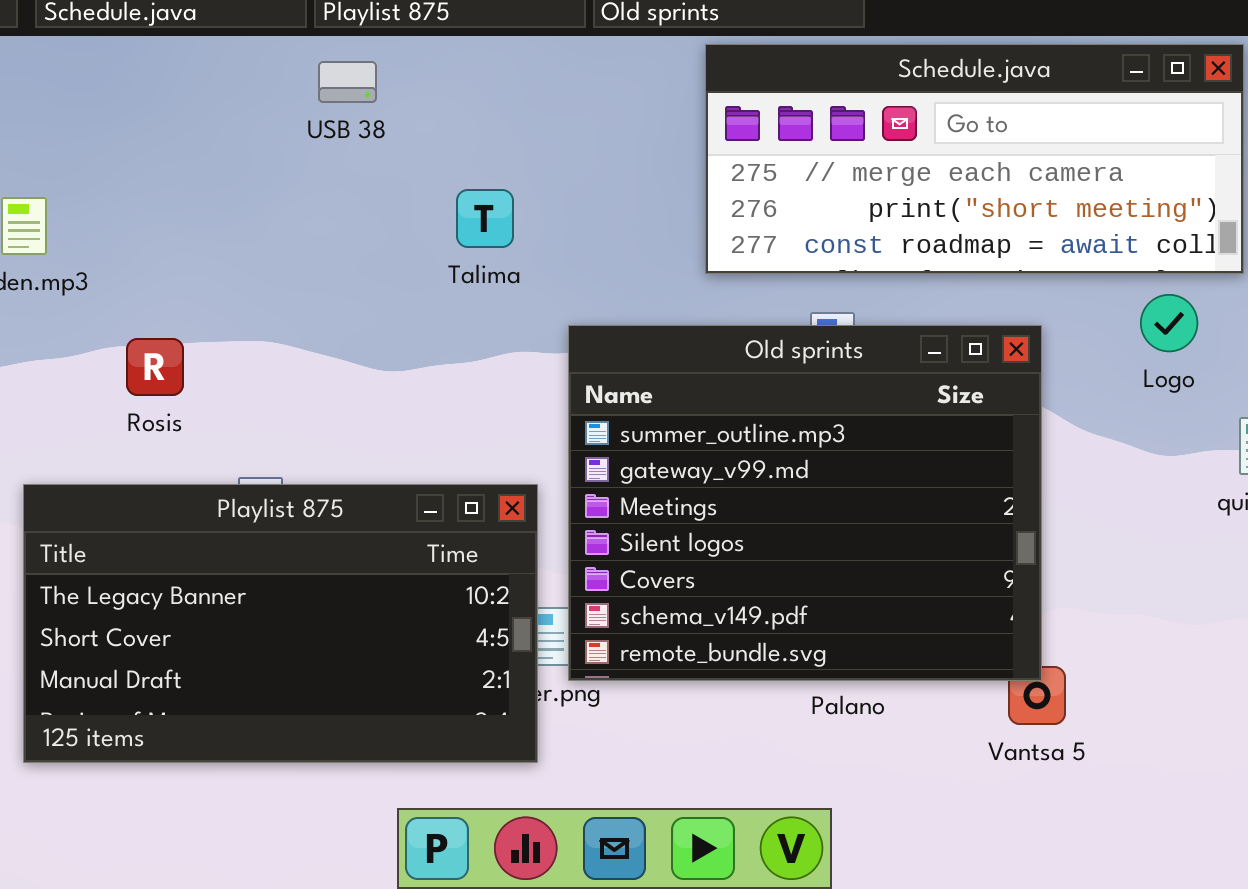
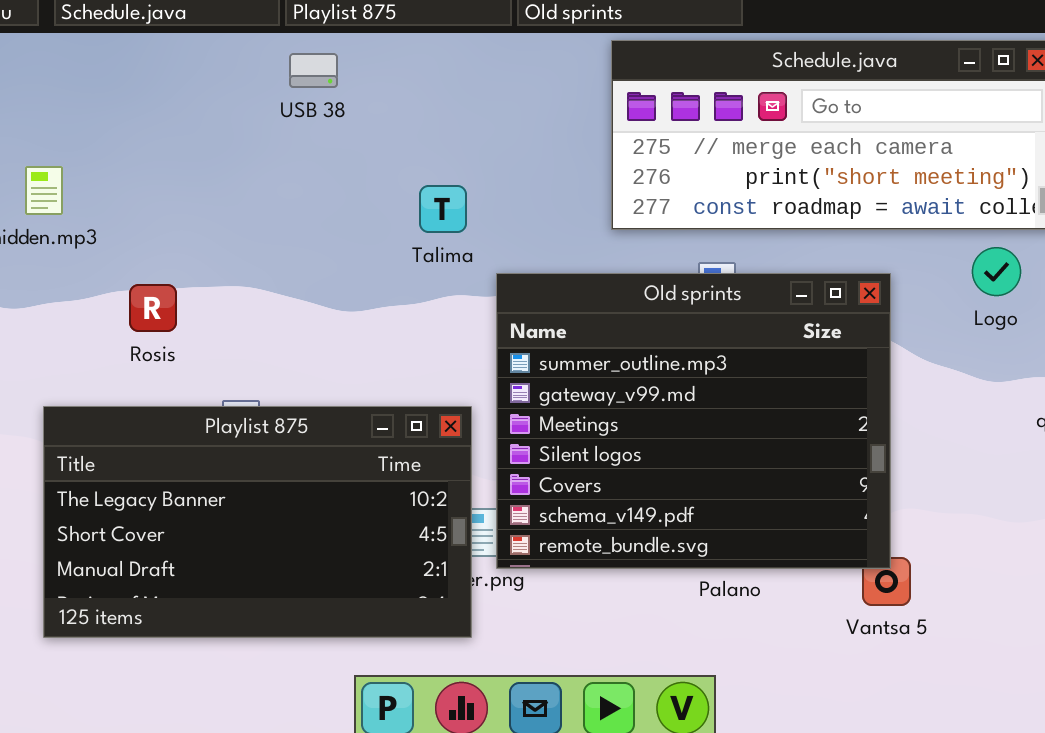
Talima: [456,189,514,248] -> [419,185,467,233], moved

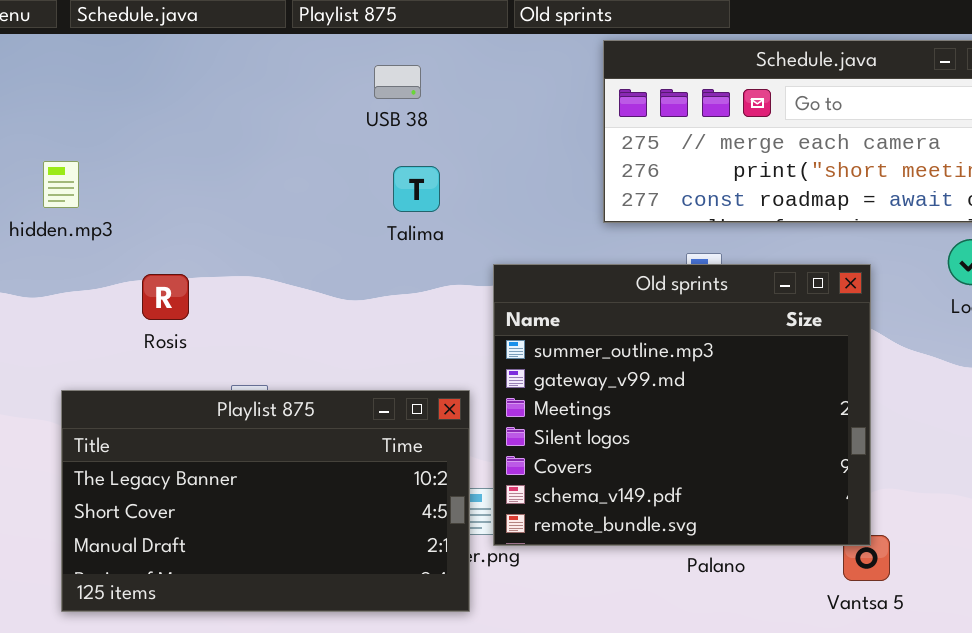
USB 38: [289,53,338,88] -> [374,65,421,99], moved
Talima: [419,185,467,233] -> [393,166,440,212], moved

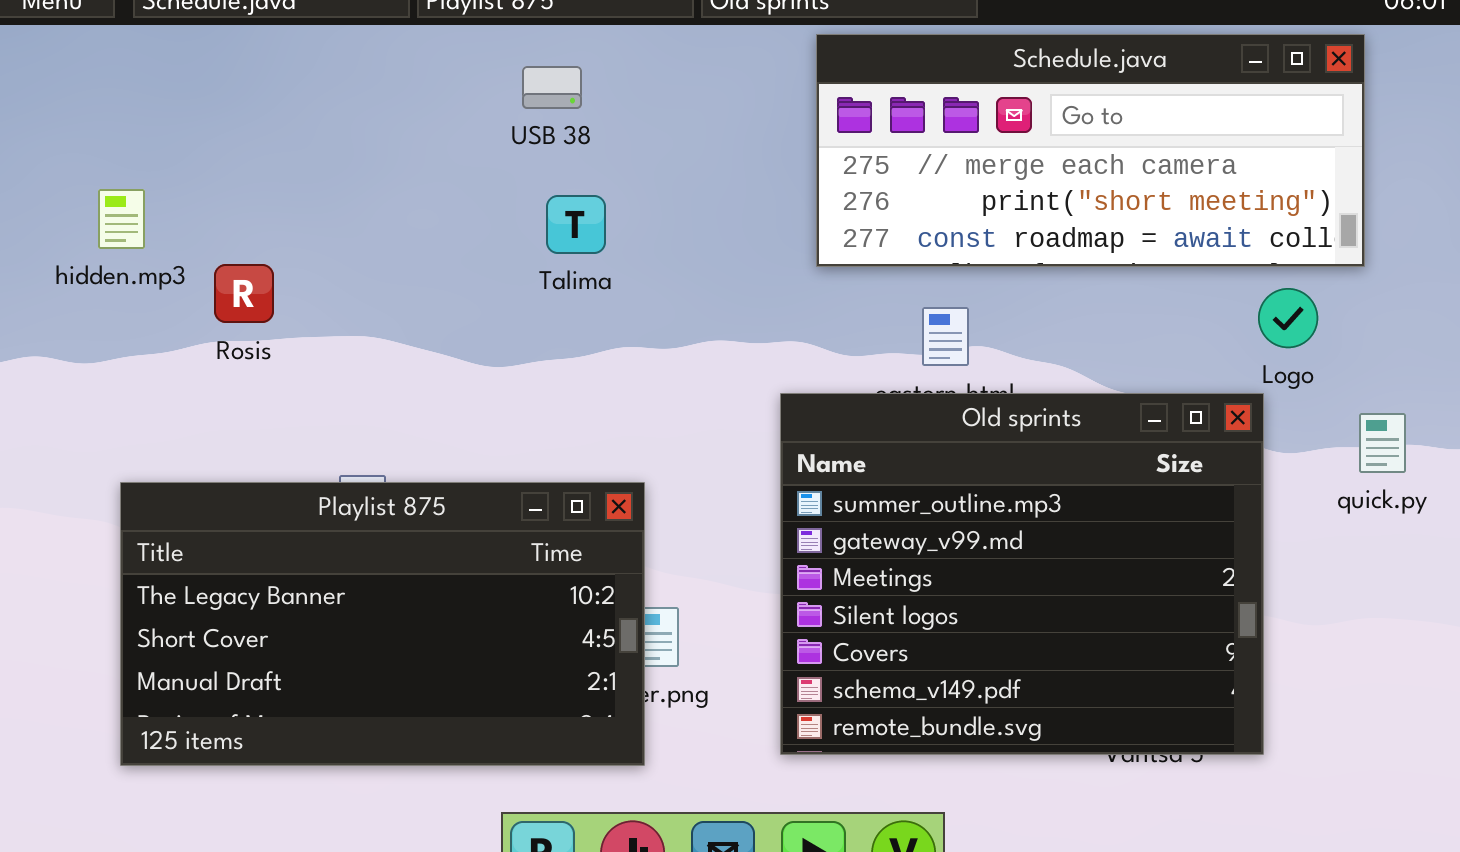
Old sprints: [493,264,871,546] -> [780,393,1264,755], moved
Rosis: [142,274,189,320] -> [214,264,274,323], moved

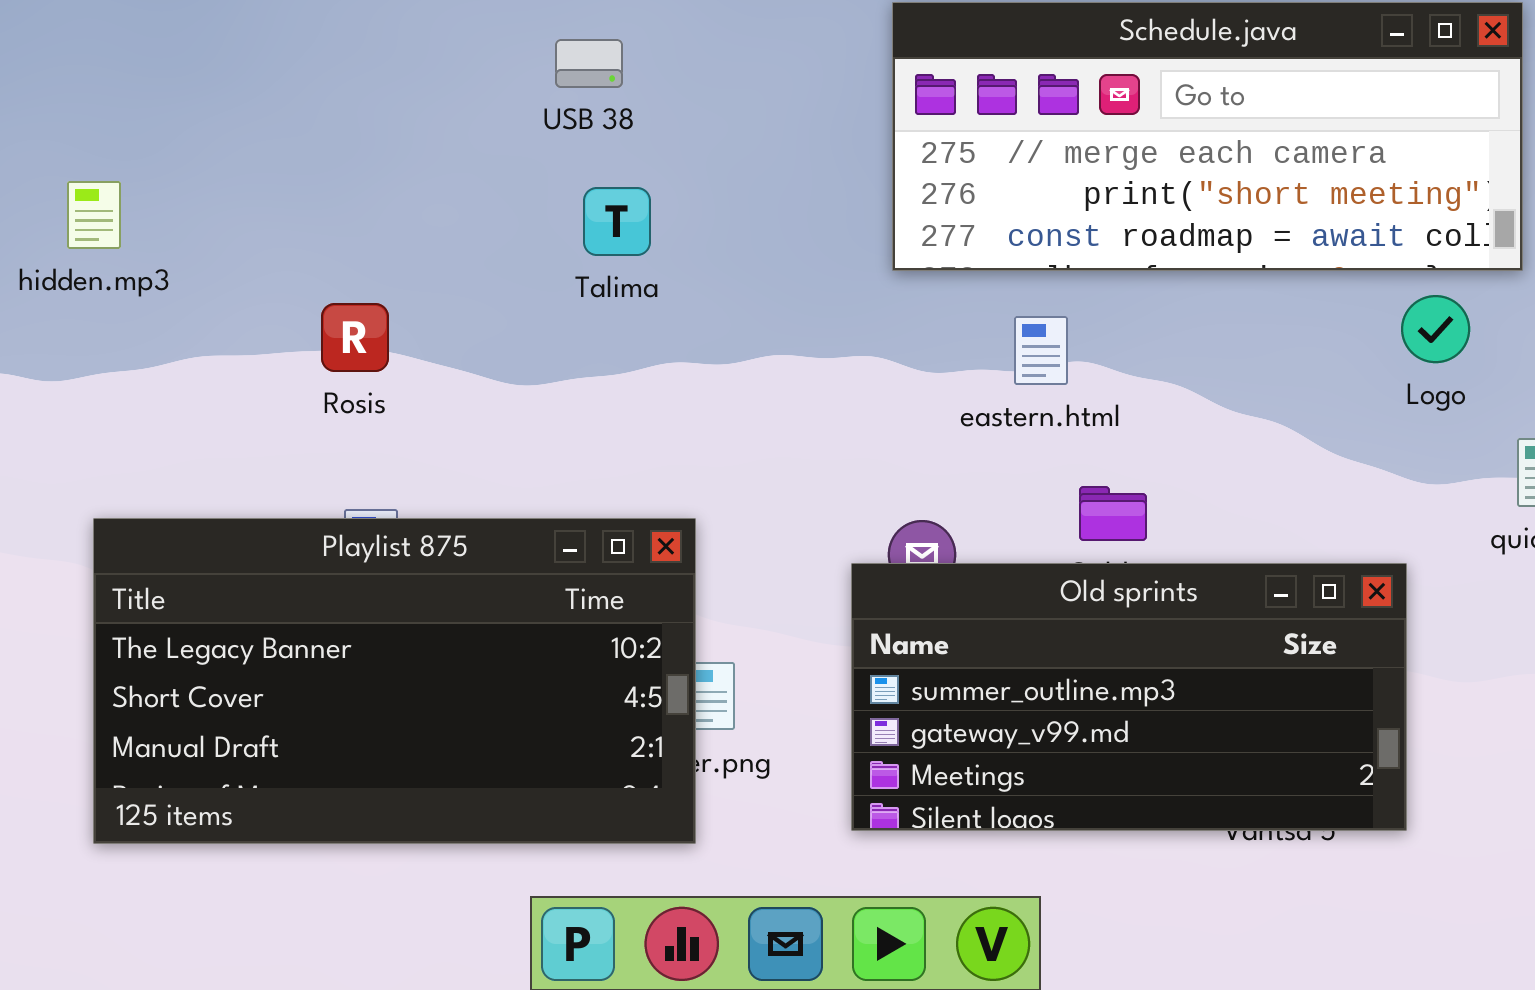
Rosis: [214,264,274,323] -> [321,303,389,372], moved
Old sprints: [780,393,1264,755] -> [851,563,1407,831], resized

